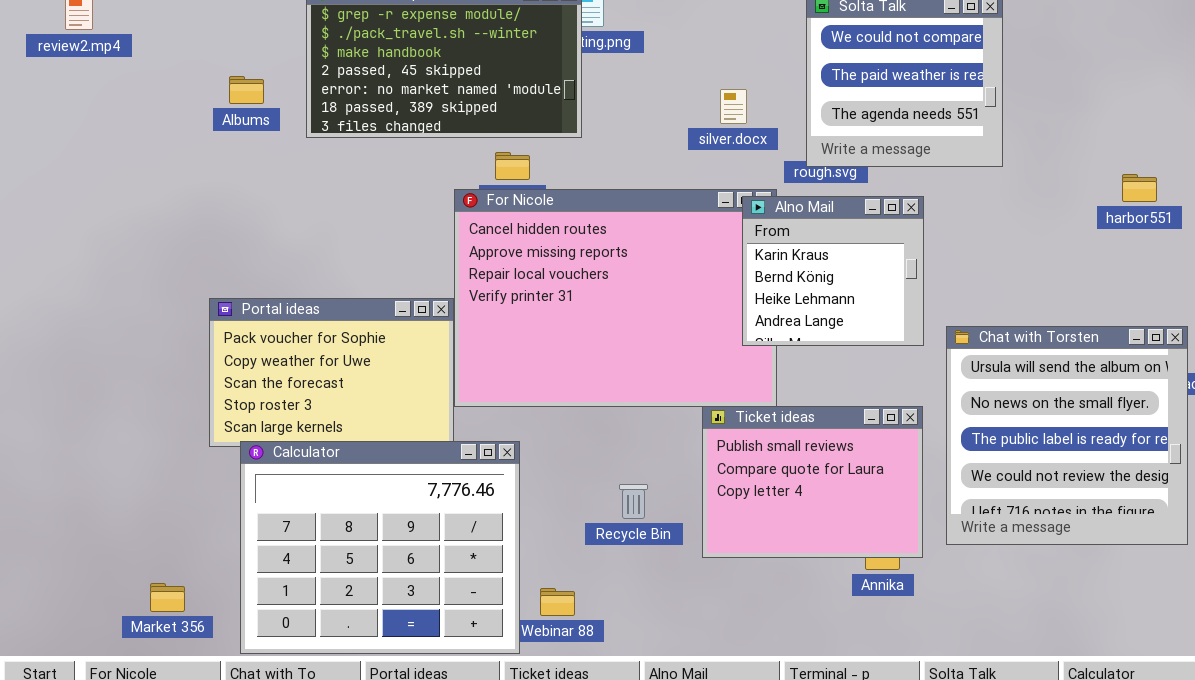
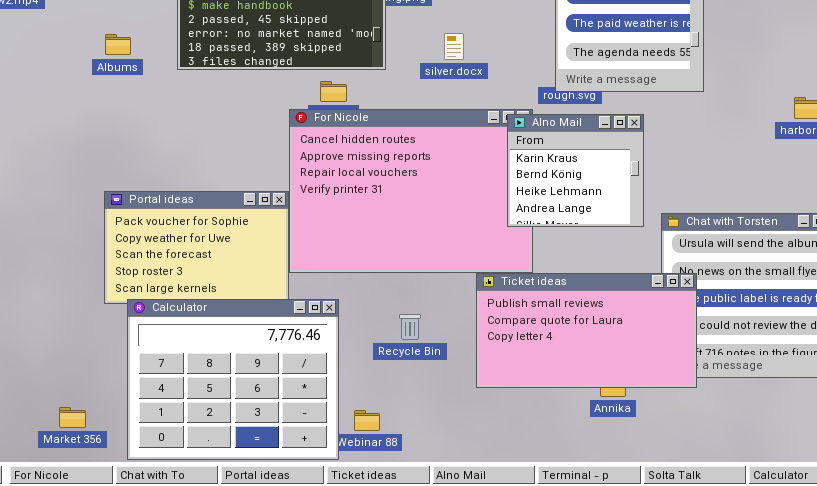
Albums: [229,76,264,104] -> [105,34,131,55], moved
silver.docx: [720,89,747,124] -> [444,33,464,60], moved
Ticket ideas: [702,406,923,558] -> [476,273,697,388], resized
Recycle Bin: [619,484,648,519] -> [399,314,421,340], moved

